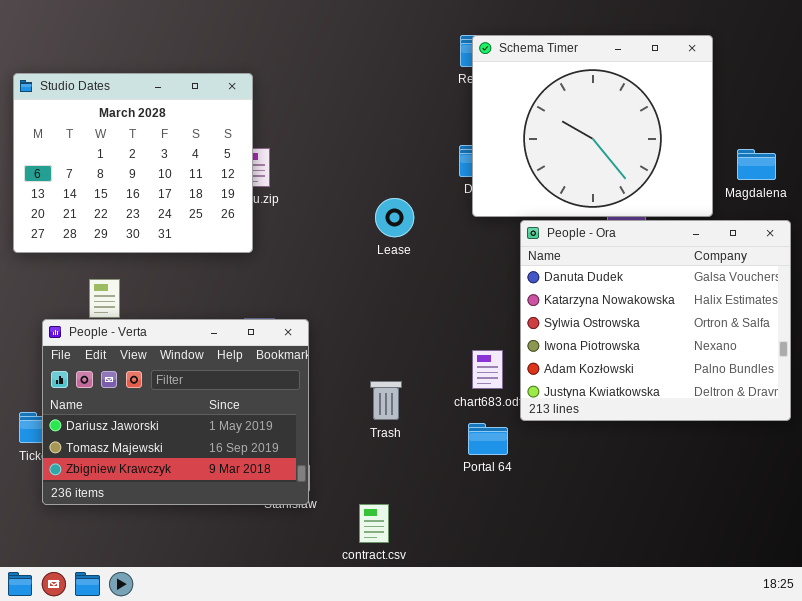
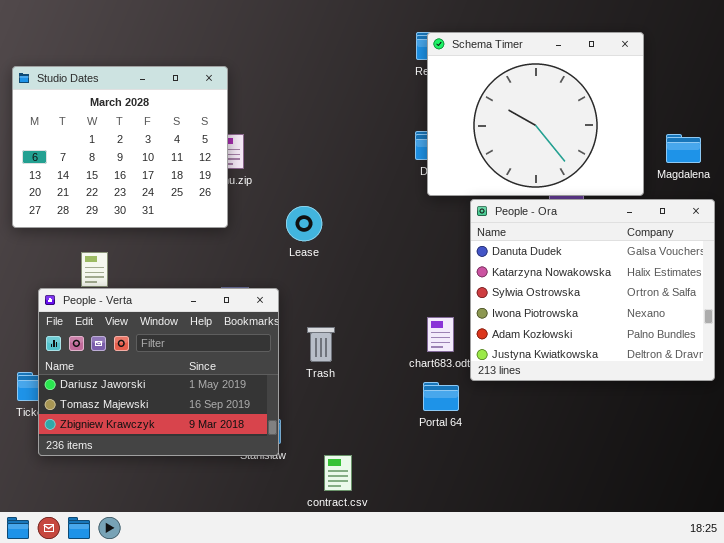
Lease: [375,198,414,237] -> [286,206,322,241], moved
Trash: [370,381,402,420] -> [307,327,335,362], moved

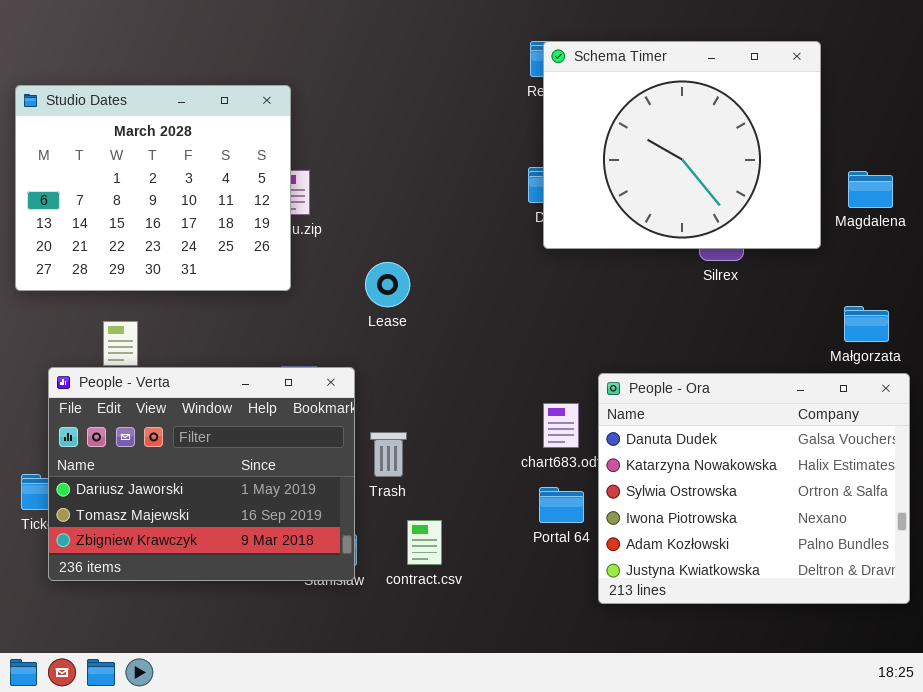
People - Ora: [470,199,715,381] -> [598,373,910,604], moved
Trash: [307,327,335,362] -> [370,432,407,477], moved
contract.csv: [324,455,352,491] -> [407,520,442,565], moved

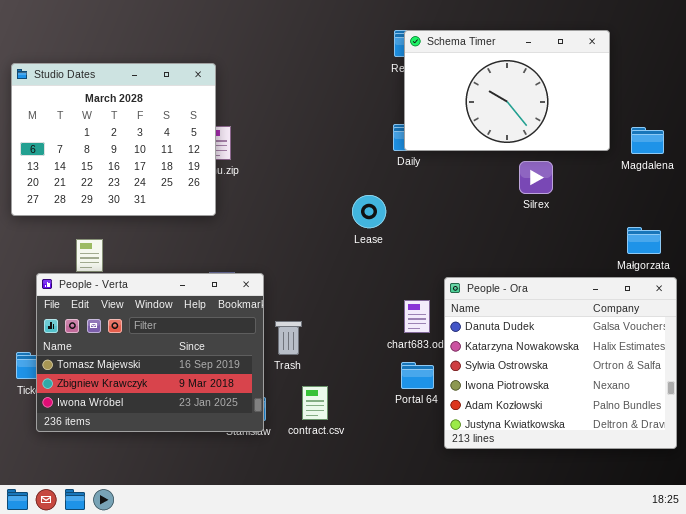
Schema Timer: [543,41,821,249] -> [404,30,610,151], resized
Lease: [365,262,410,307] -> [352,195,386,228], moved
People - Verta: [48,367,355,581] -> [36,273,264,432], scrolled down 1 row

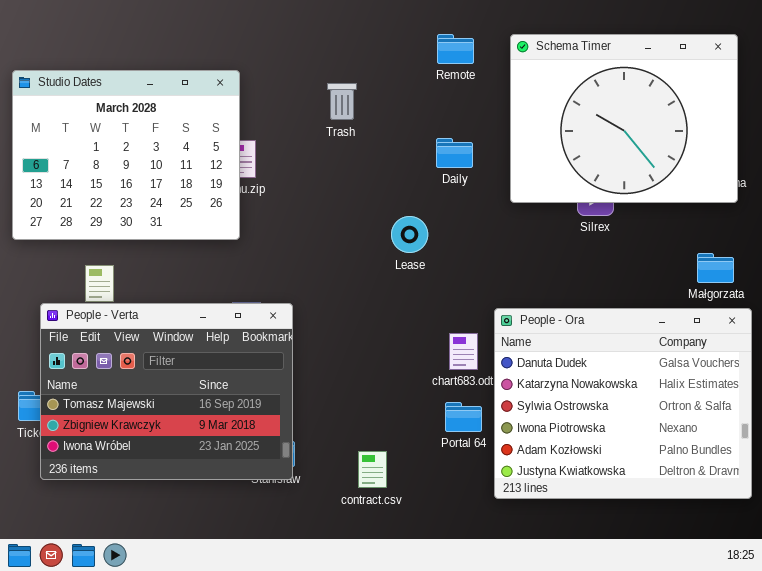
Schema Timer: [404,30,610,151] -> [510,34,738,203], moved, resized
Trash: [275,321,302,355] -> [327,83,357,120], moved
contract.csv: [302,386,328,420] -> [358,451,387,488], moved

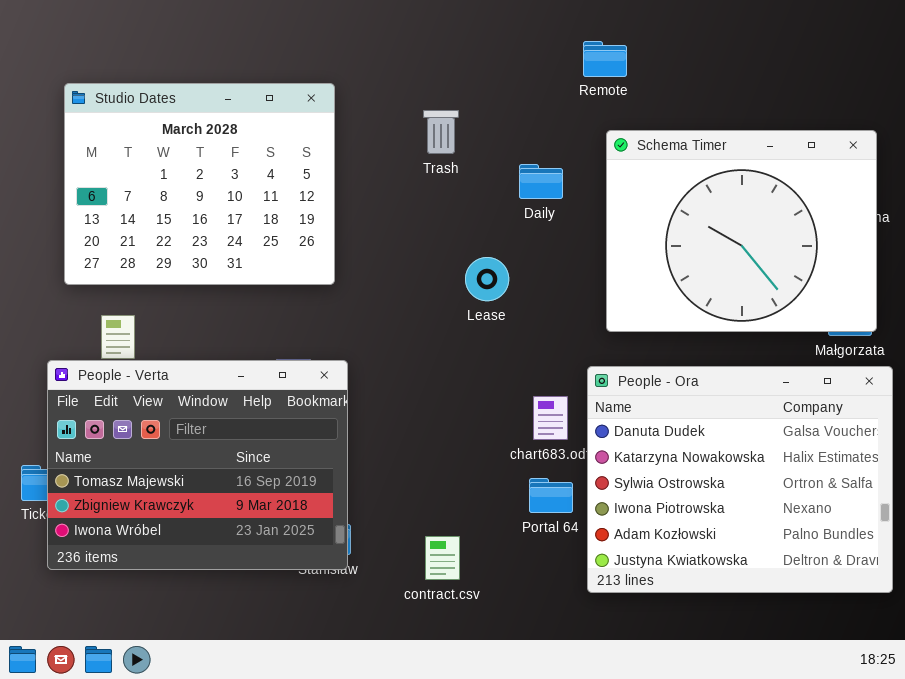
Remote: [437,34,474,64] -> [583,41,627,77], moved
Schema Timer: [510,34,738,203] -> [606,130,877,332], moved
Studio Dates: [12,70,240,240] -> [64,83,335,285], moved
Trash: [327,83,357,120] -> [423,110,459,154], moved

